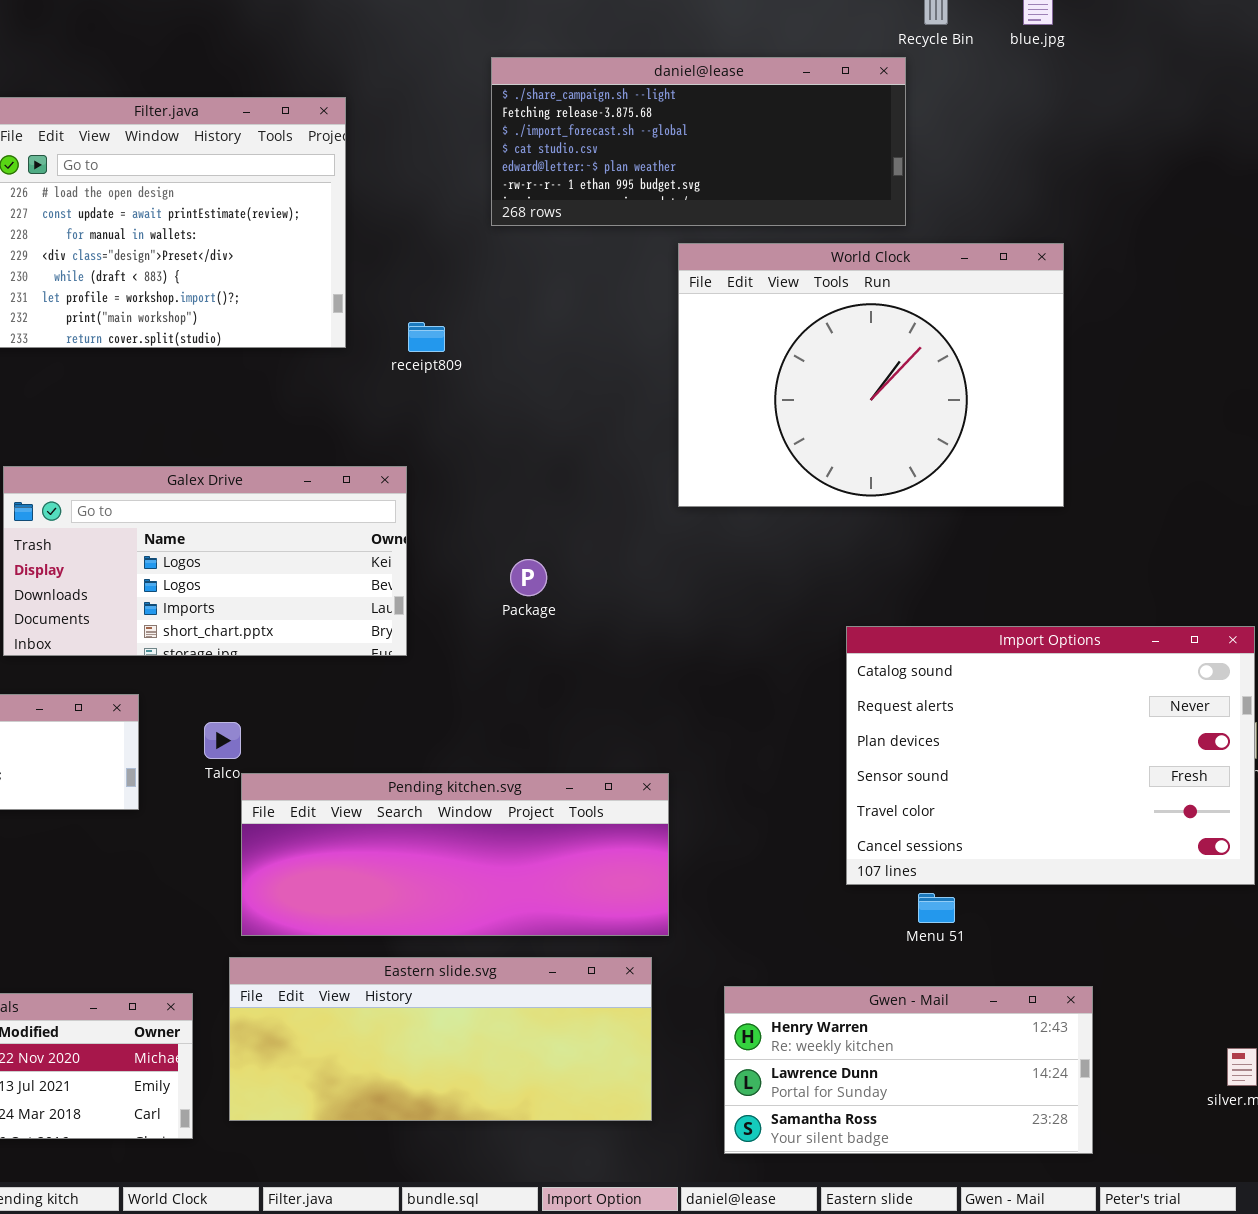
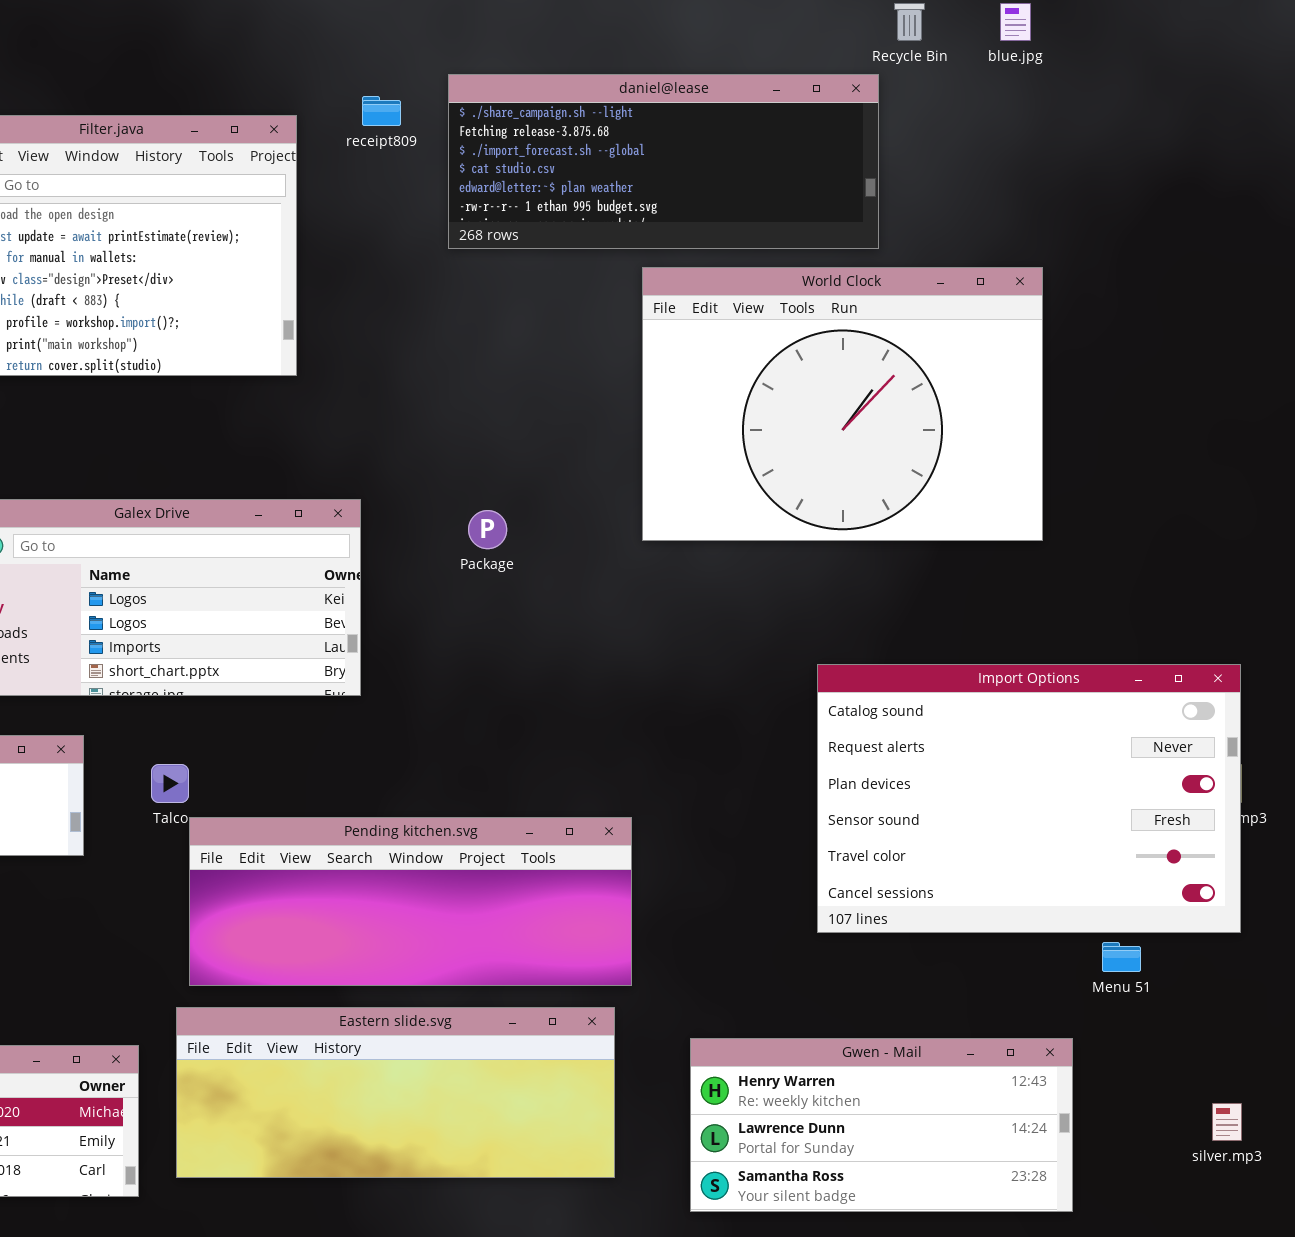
receipt809: [408,322,445,352] -> [362,96,401,126], moved
Package: [510,559,547,596] -> [468,510,507,549], moved
Menu 51: [918,893,955,923] -> [1102,942,1141,972], moved

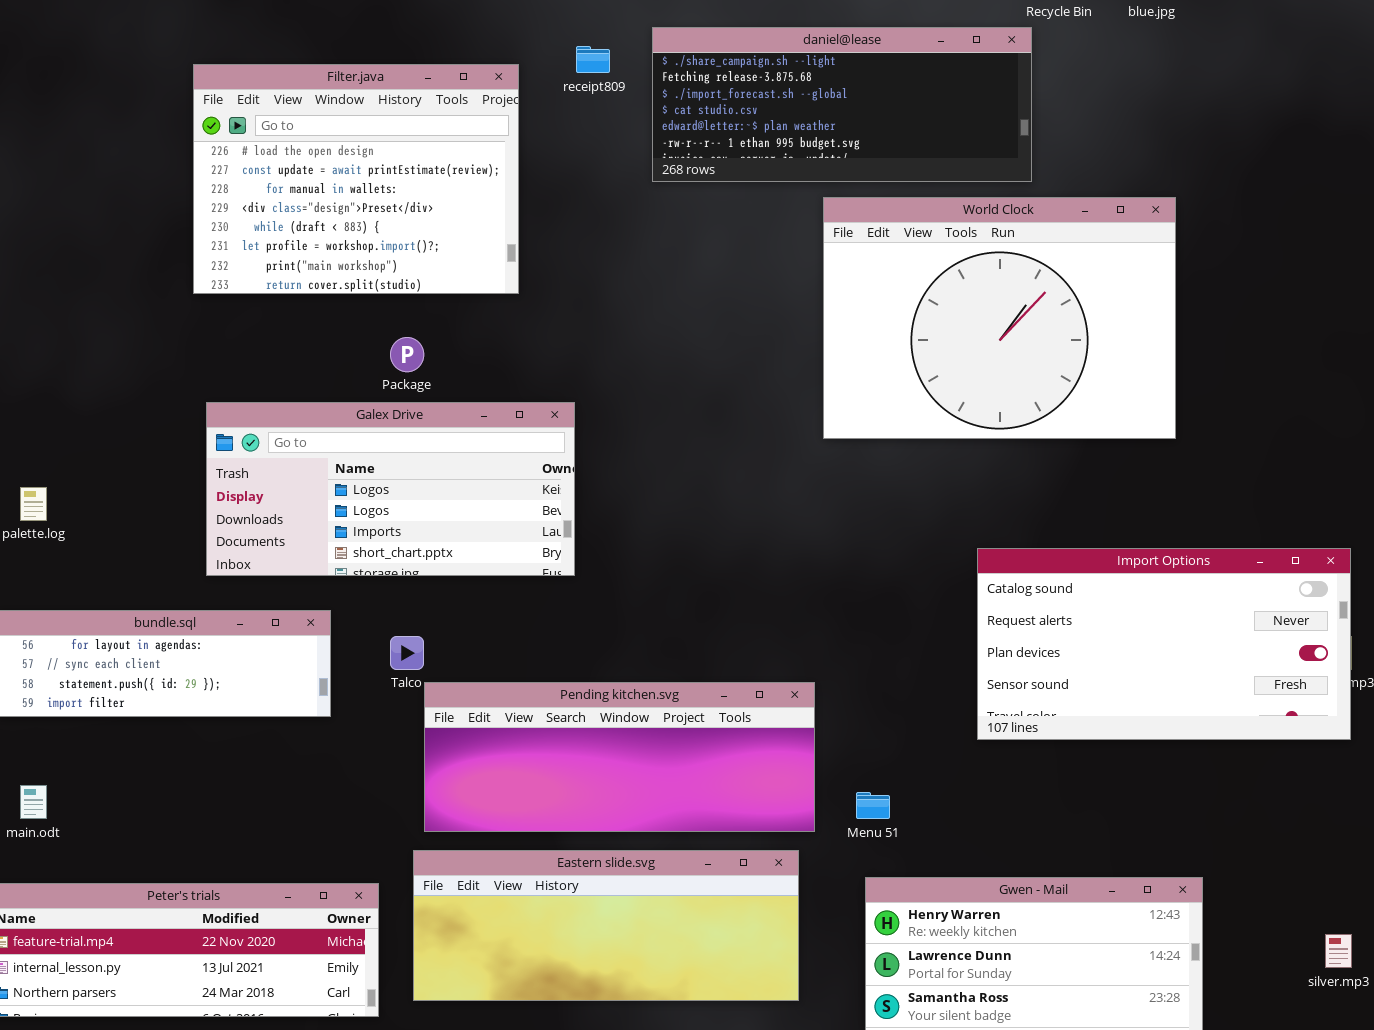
Package: [468,510,507,549] -> [390,337,424,372], moved
Import Options: [817,664,1241,933] -> [977,548,1351,740], resized
Menu 51: [1102,942,1141,972] -> [856,792,890,819], moved

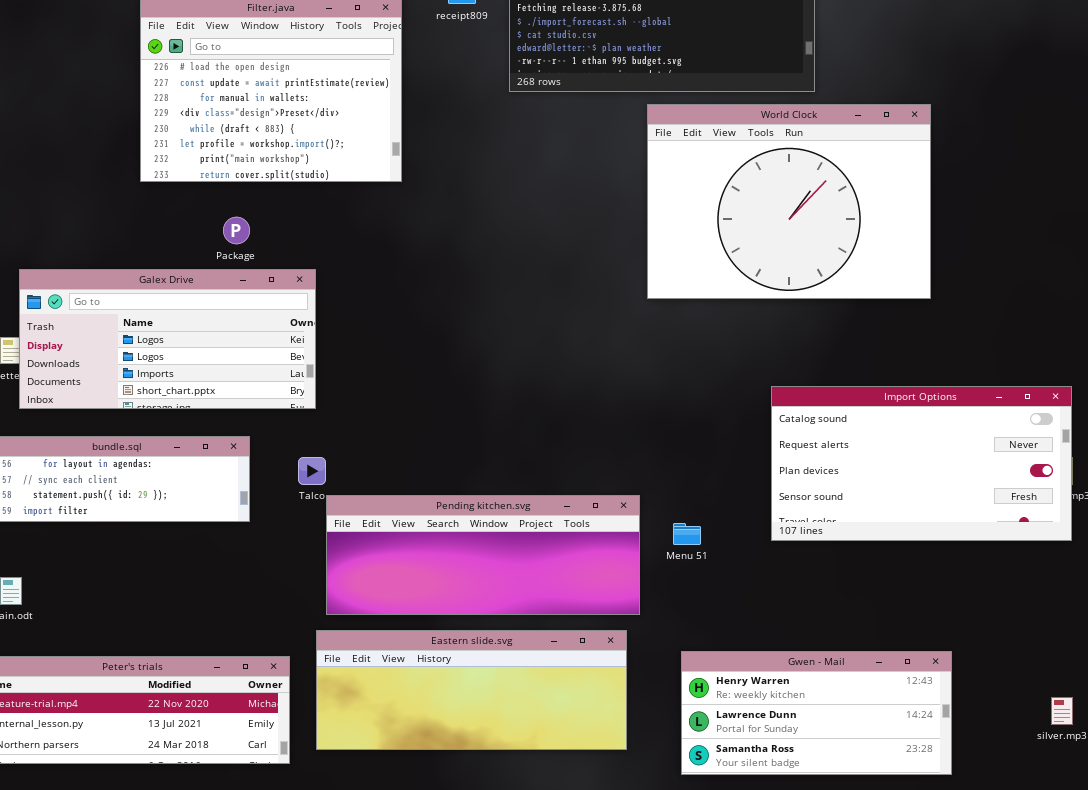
Package: [390,337,424,372] -> [223,217,250,244], moved
Galex Drive: [206,402,575,576] -> [19,269,316,409], moved
Menu 51: [856,792,890,819] -> [673,523,701,545], moved

